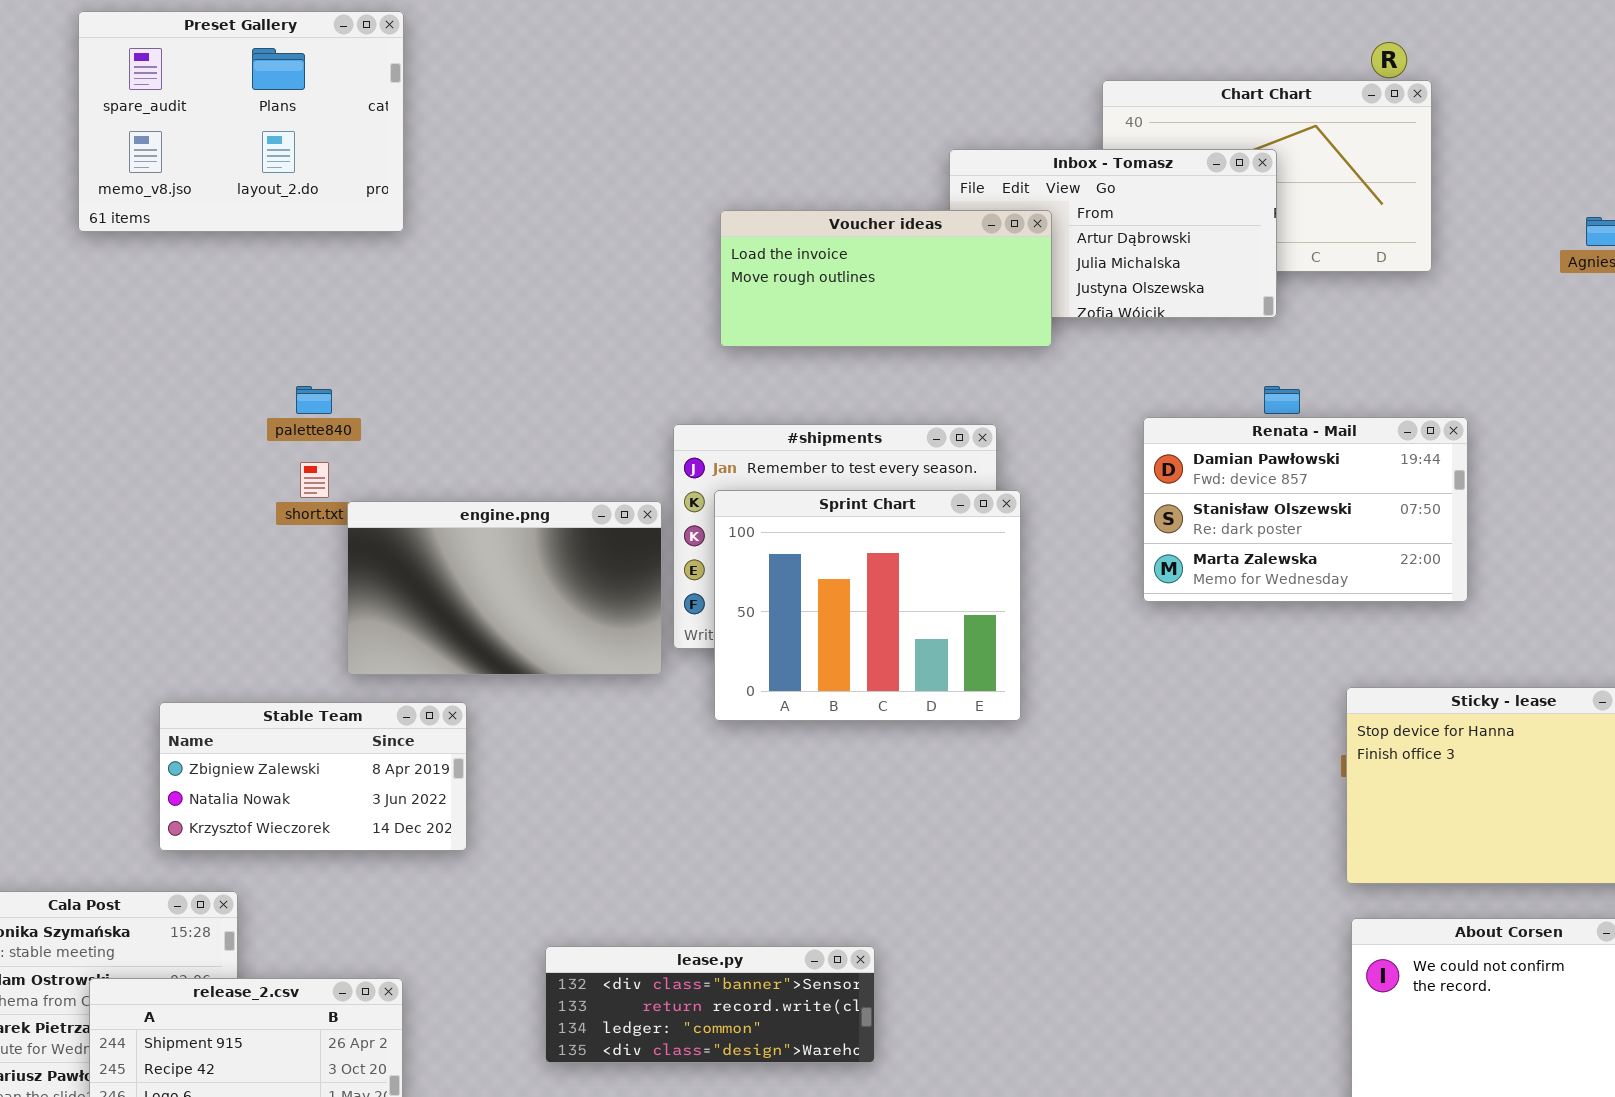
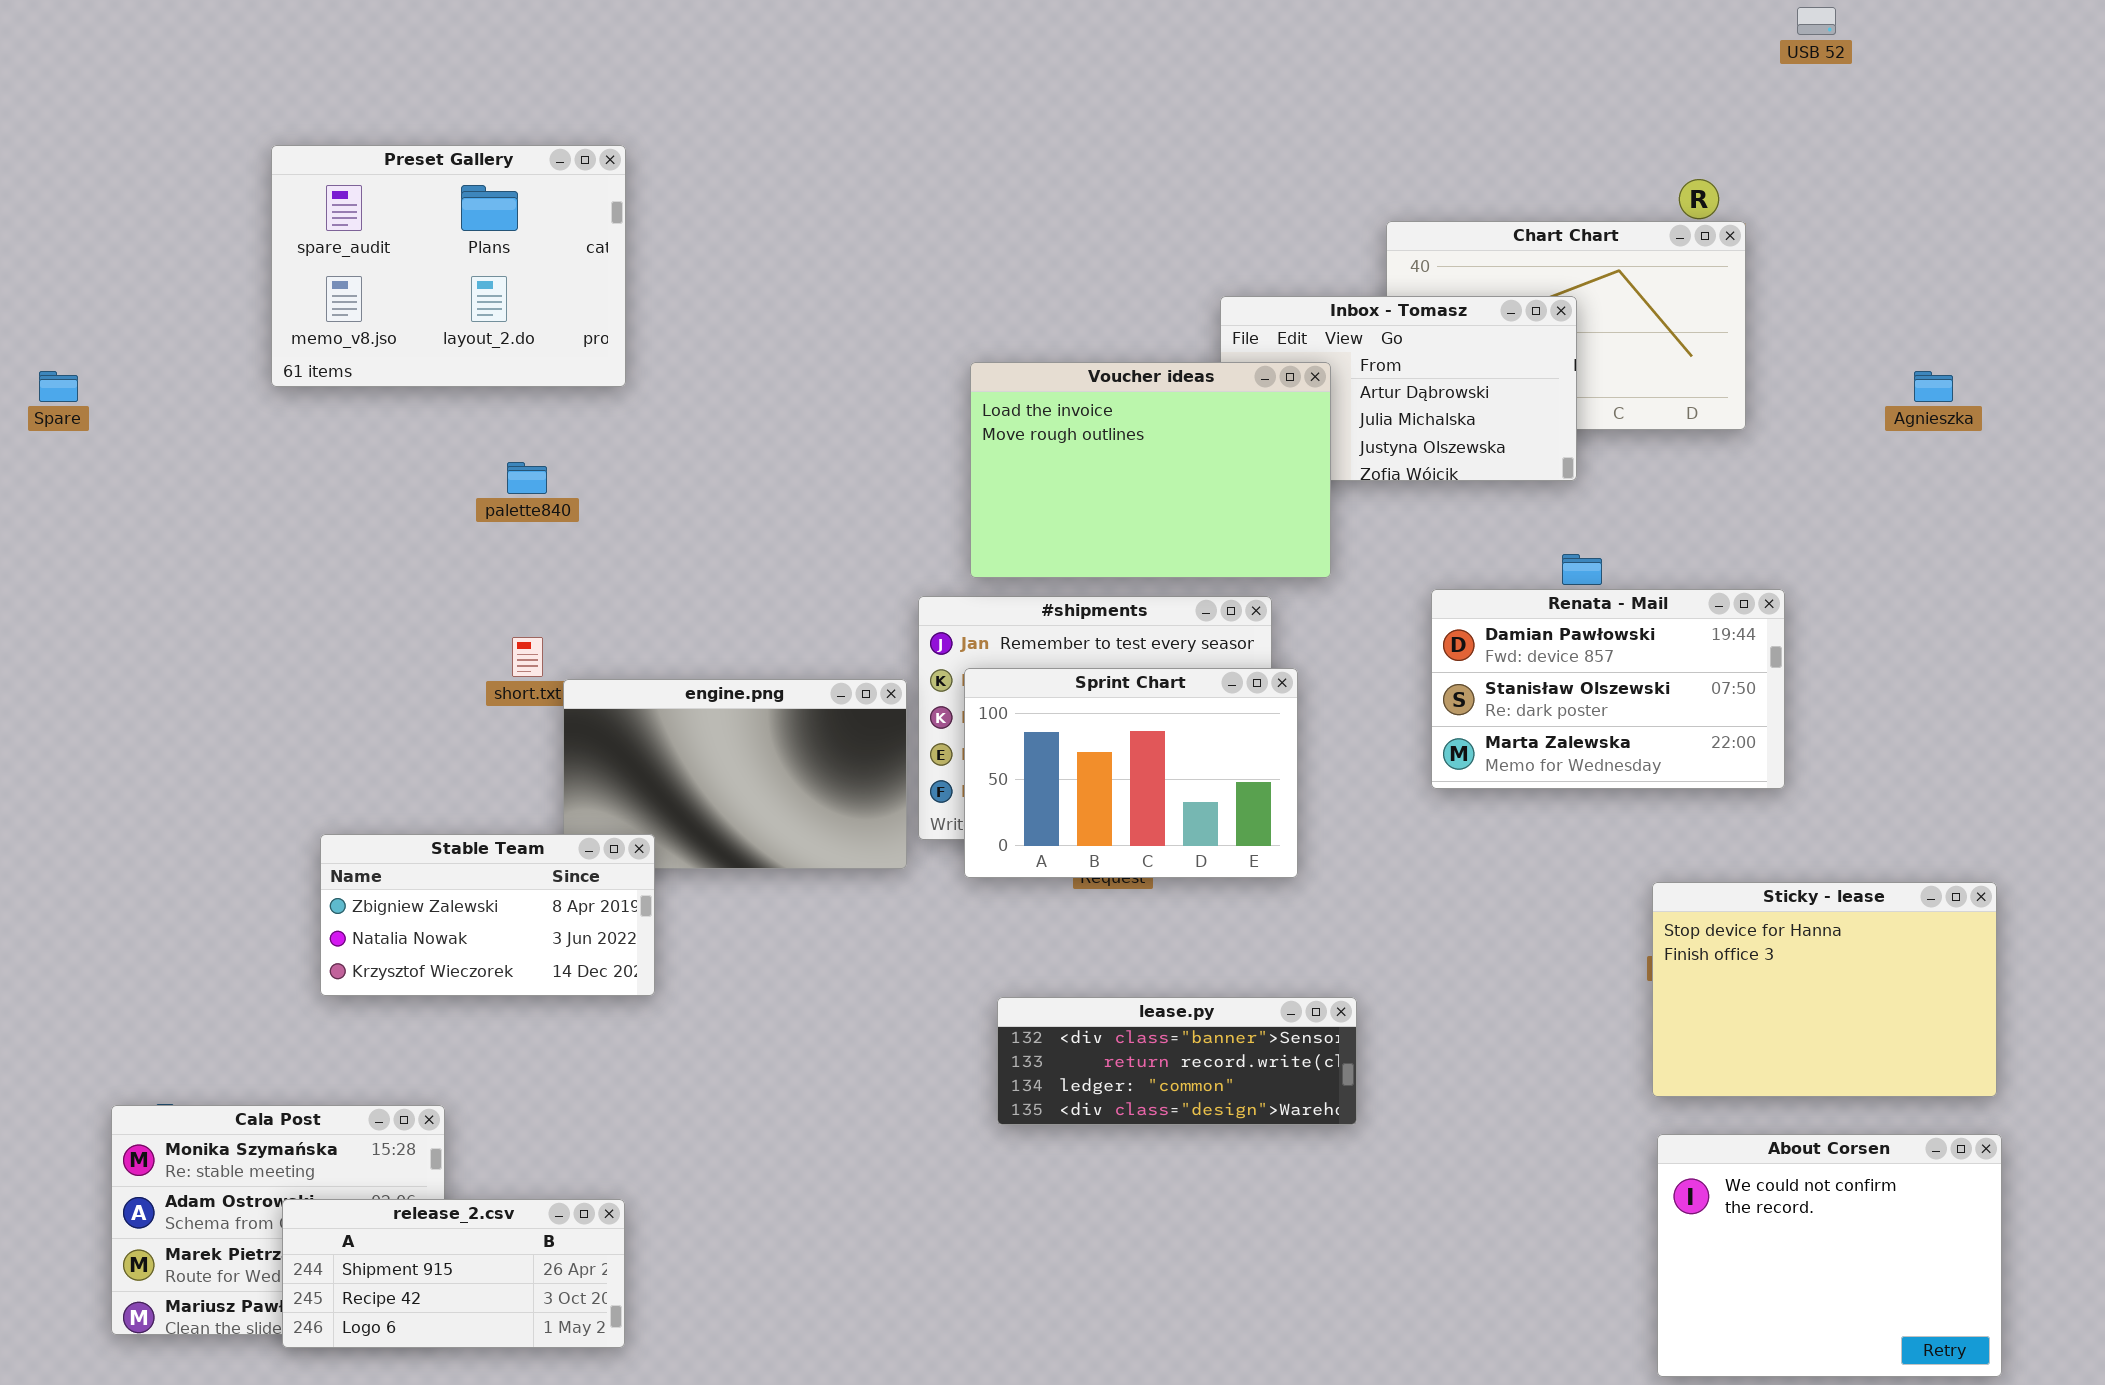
Voucher ideas: [720,210,1052,347] -> [970,362,1331,578], resized
palette840: [296,386,332,414] -> [507,462,547,494], moved
Sprint Chart: [714,490,1021,721] -> [964,668,1298,878], resized
Stable Team: [159,702,467,851] -> [320,834,655,996], moved
lease.py: [545,946,875,1063] -> [997,997,1357,1125], moved

